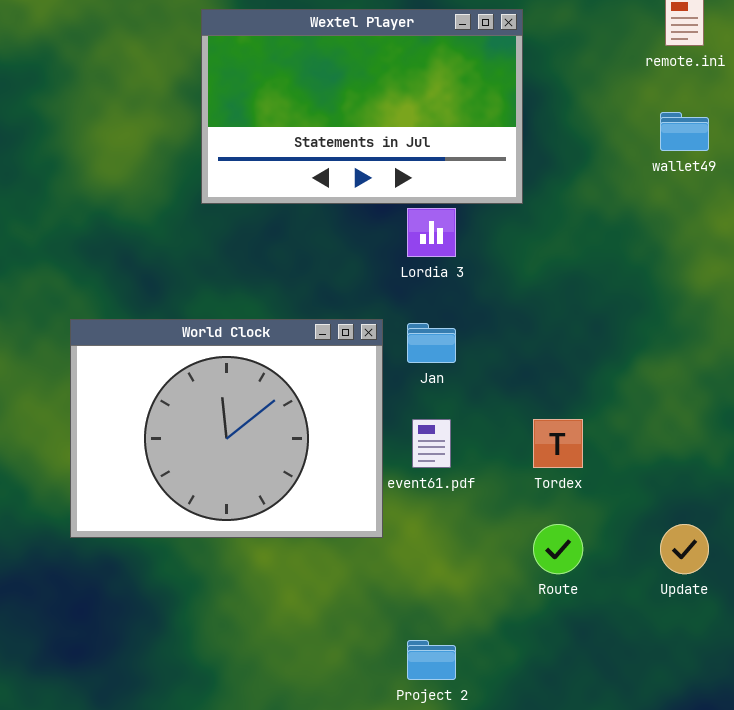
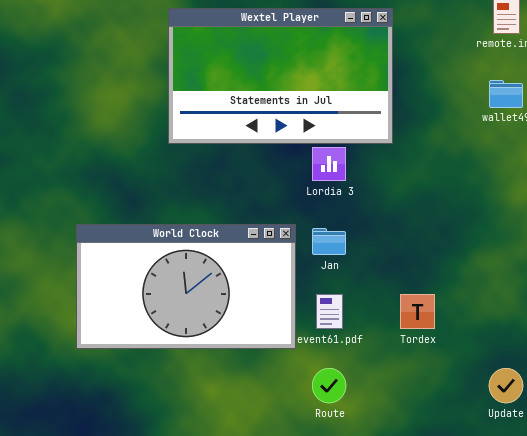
World Clock: [70,319,383,538] -> [76,224,296,349], resized
Route: [533,524,583,574] -> [312,368,346,403], moved

